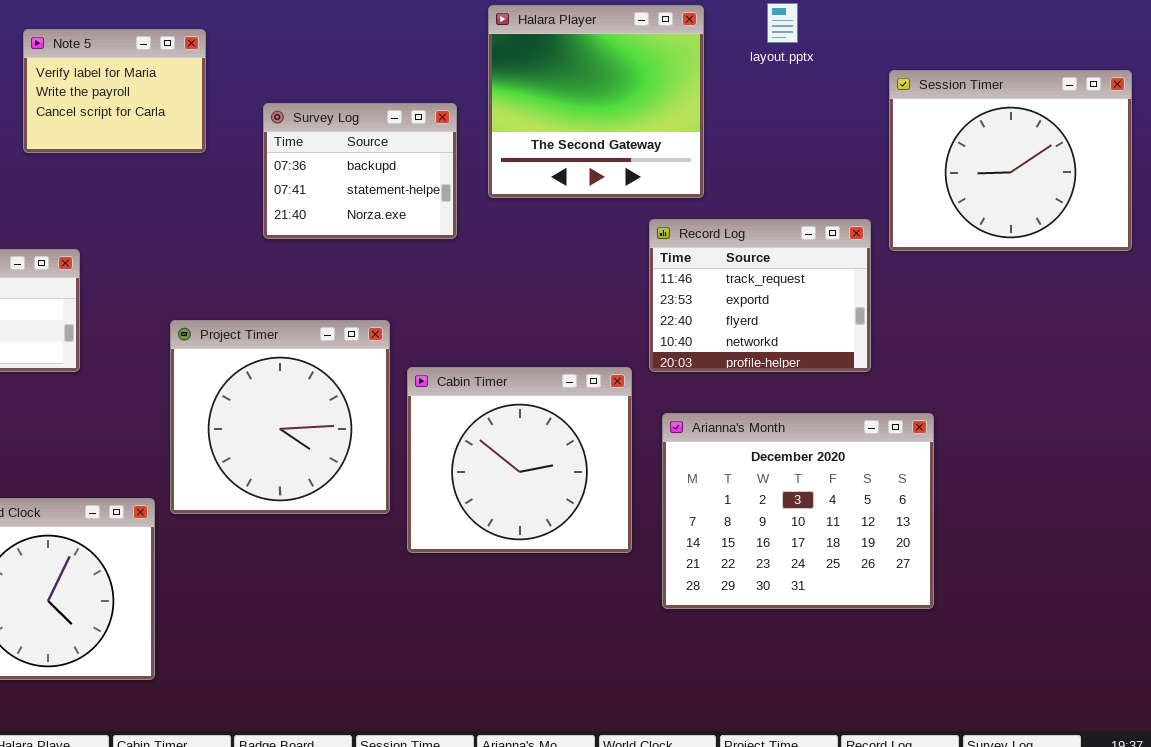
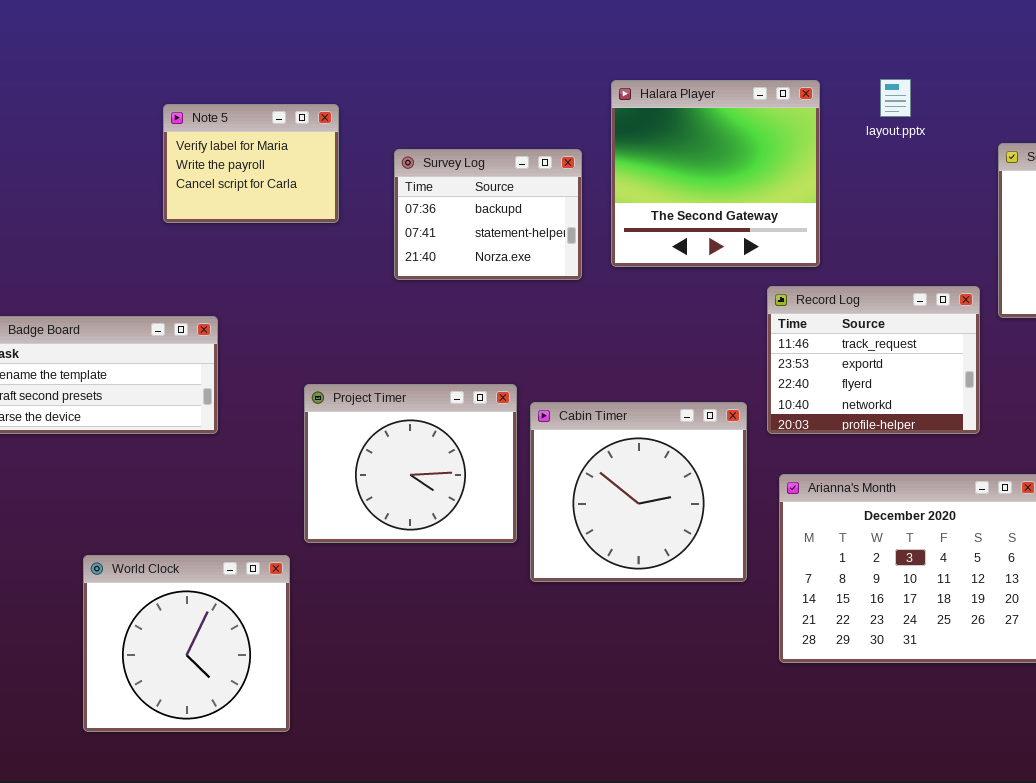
Survey Log: [263,103,457,239] -> [394,149,582,280], moved
Project Timer: [170,320,390,514] -> [304,384,517,543], resized
Cabin Timer: [407,367,632,553] -> [530,402,747,582], moved

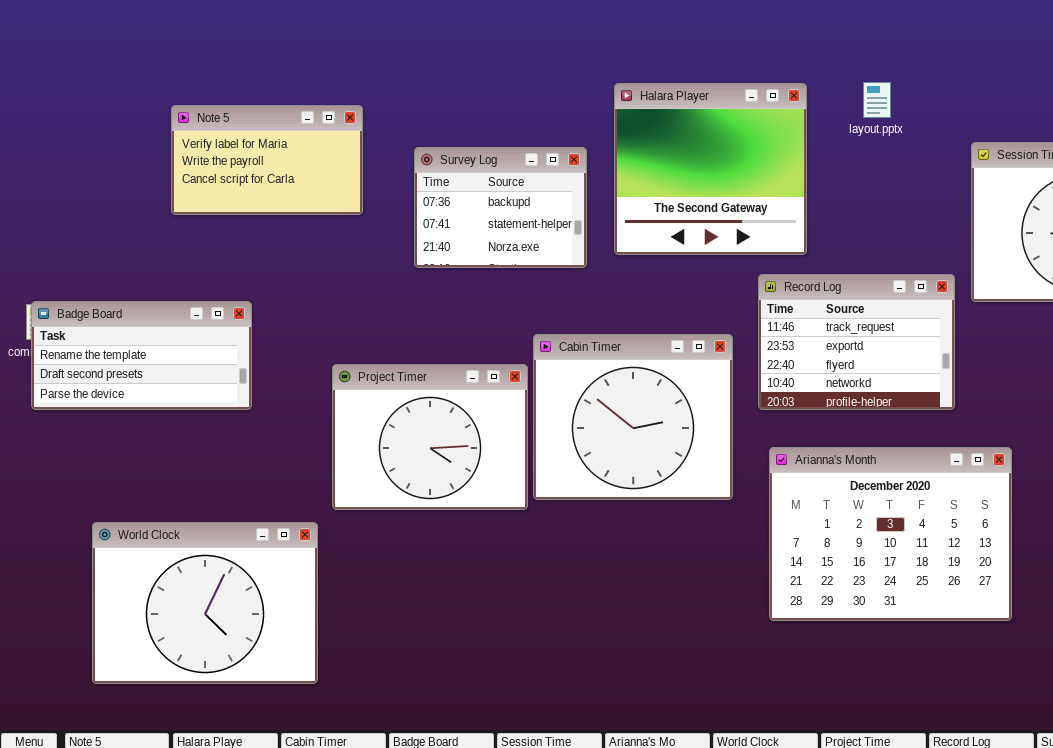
Note 5: [163,104,339,223] -> [171,105,363,215], resized
Cabin Timer: [530,402,747,582] -> [533,334,733,500], moved
World Clock: [83,555,290,732] -> [92,522,318,684], resized

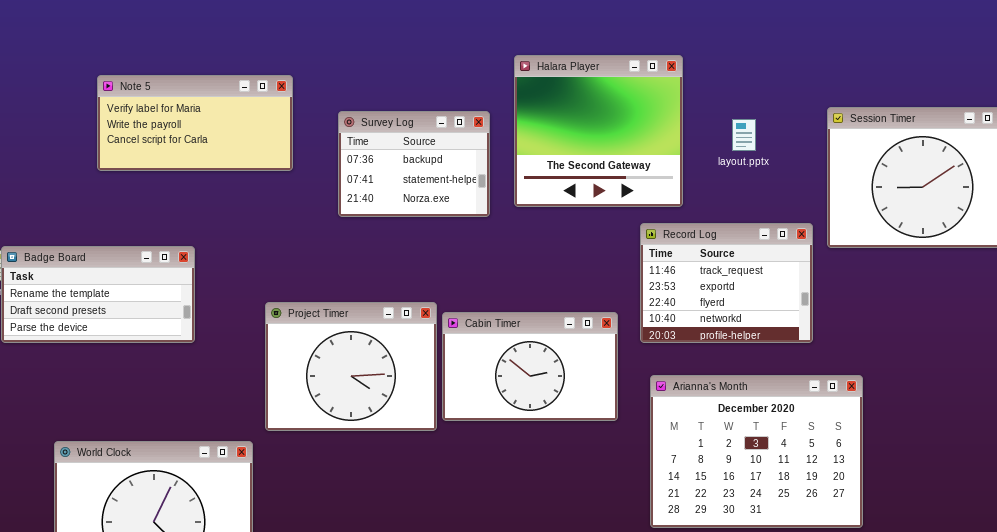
layout.pptx: [863,82,891,118] -> [732,119,756,151], moved
Note 5: [171,105,363,215] -> [97,75,293,171], resized
Cabin Timer: [533,334,733,500] -> [442,312,618,421], resized

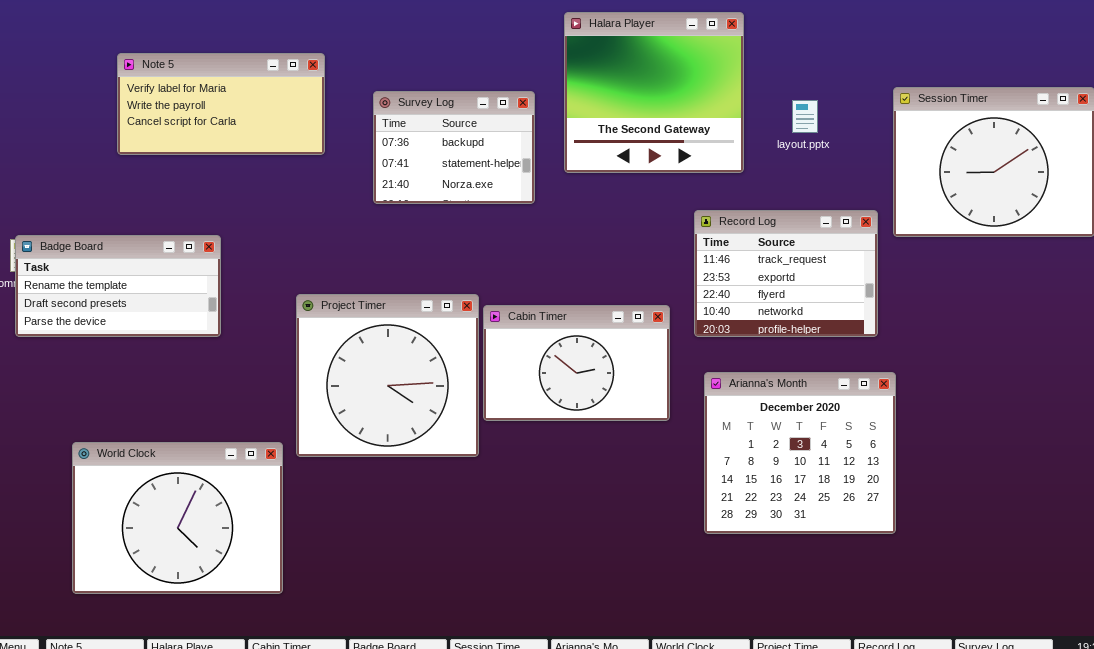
Halara Player: [514,55,683,207] -> [564,12,744,173], moved
Project Timer: [265,302,437,431] -> [296,294,479,457], resized
Arianna's Month: [650,375,863,528] -> [704,372,896,534], resized

